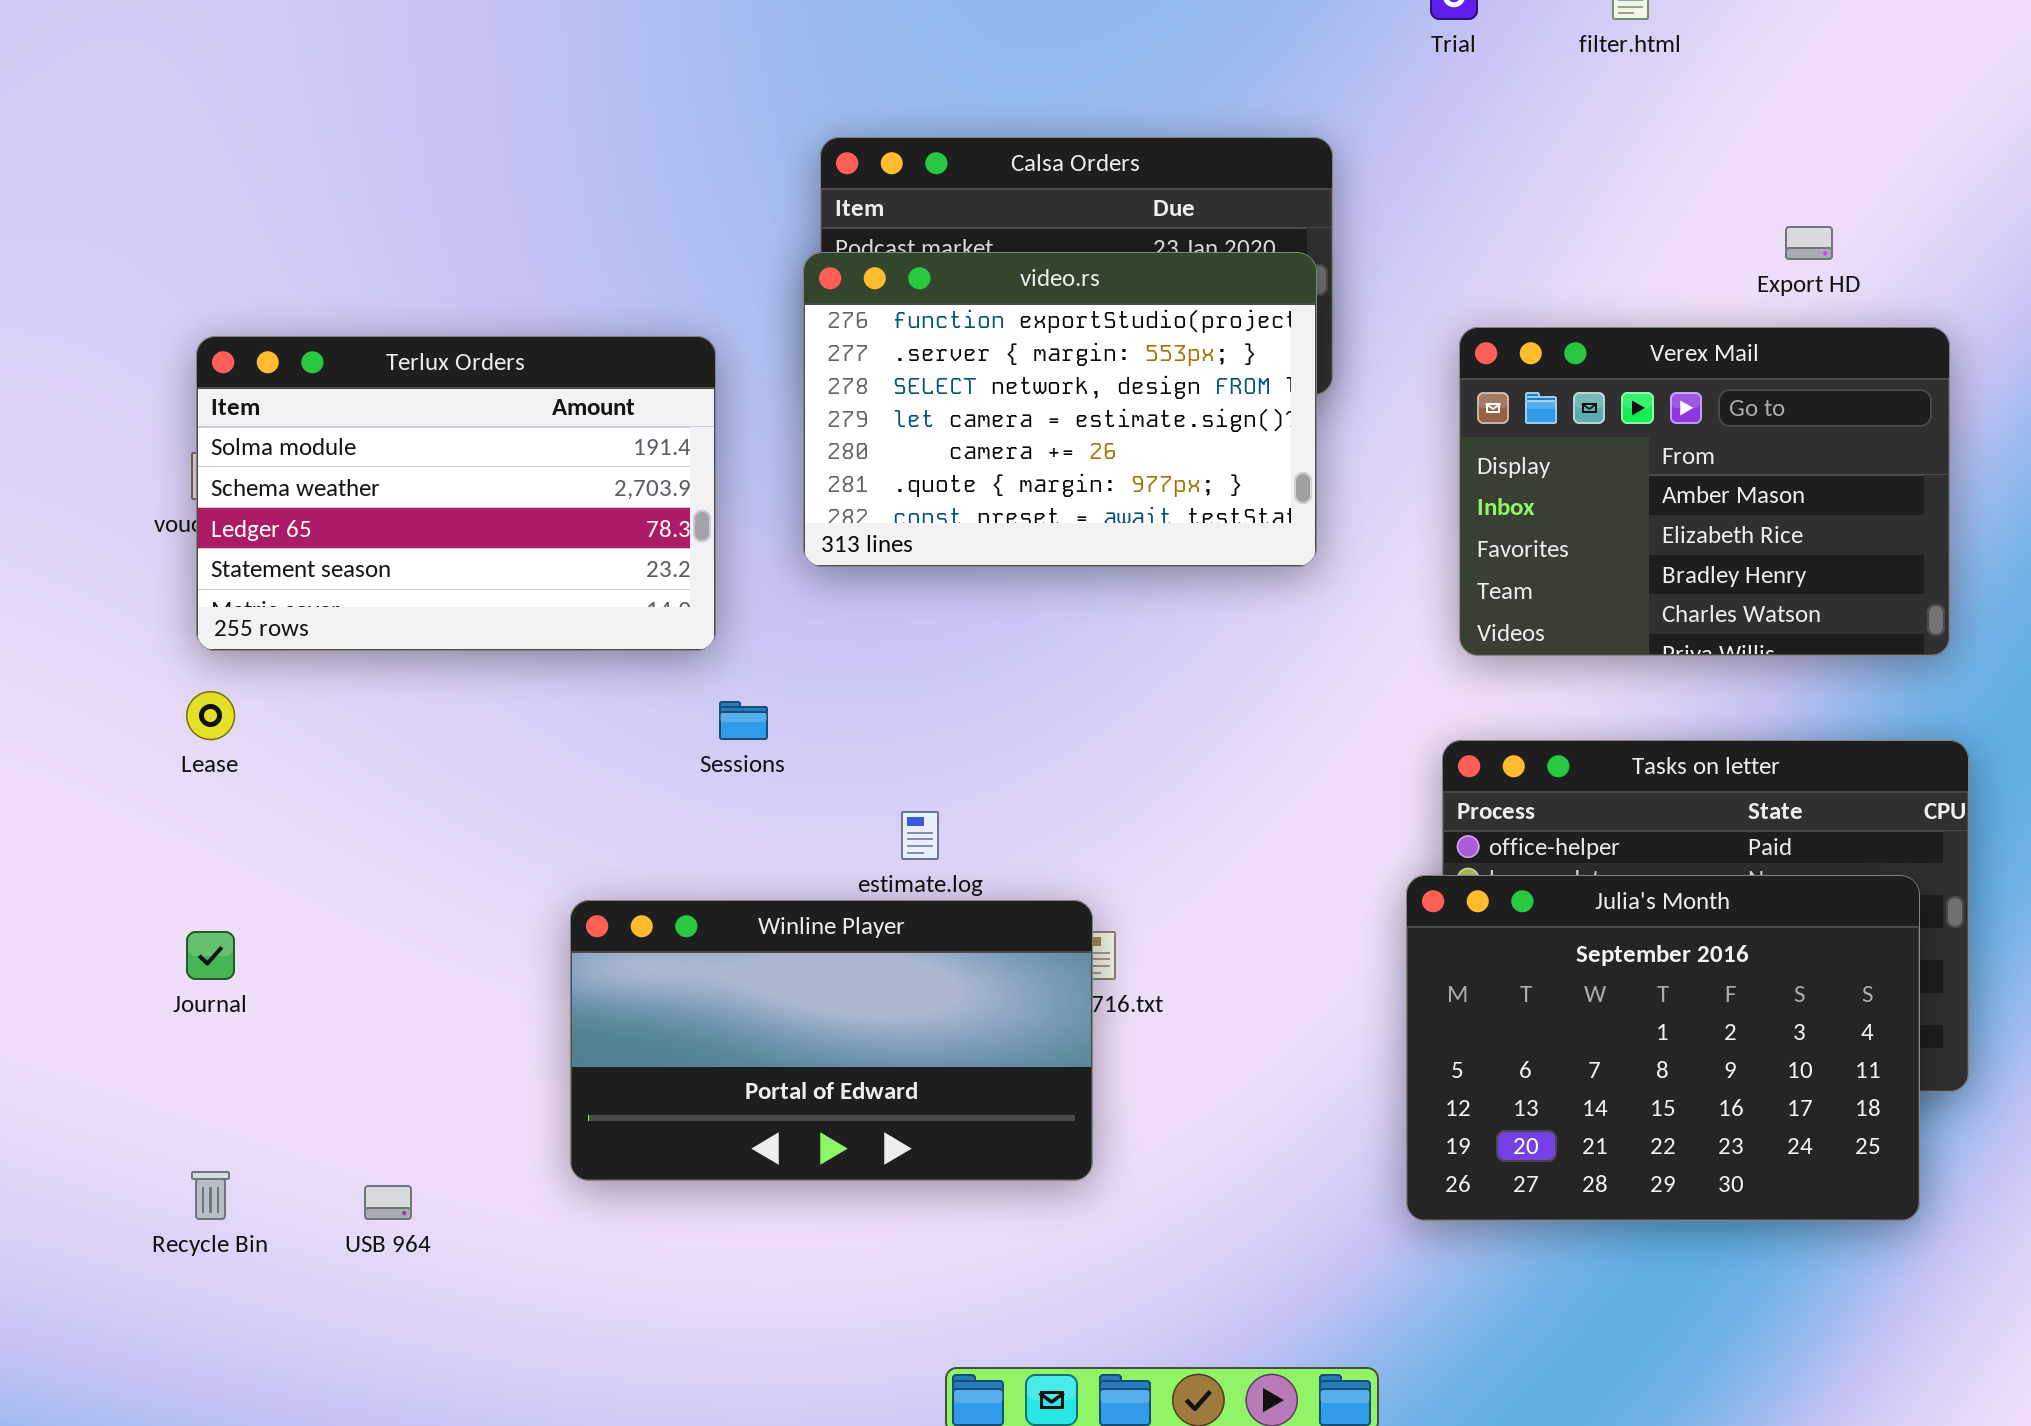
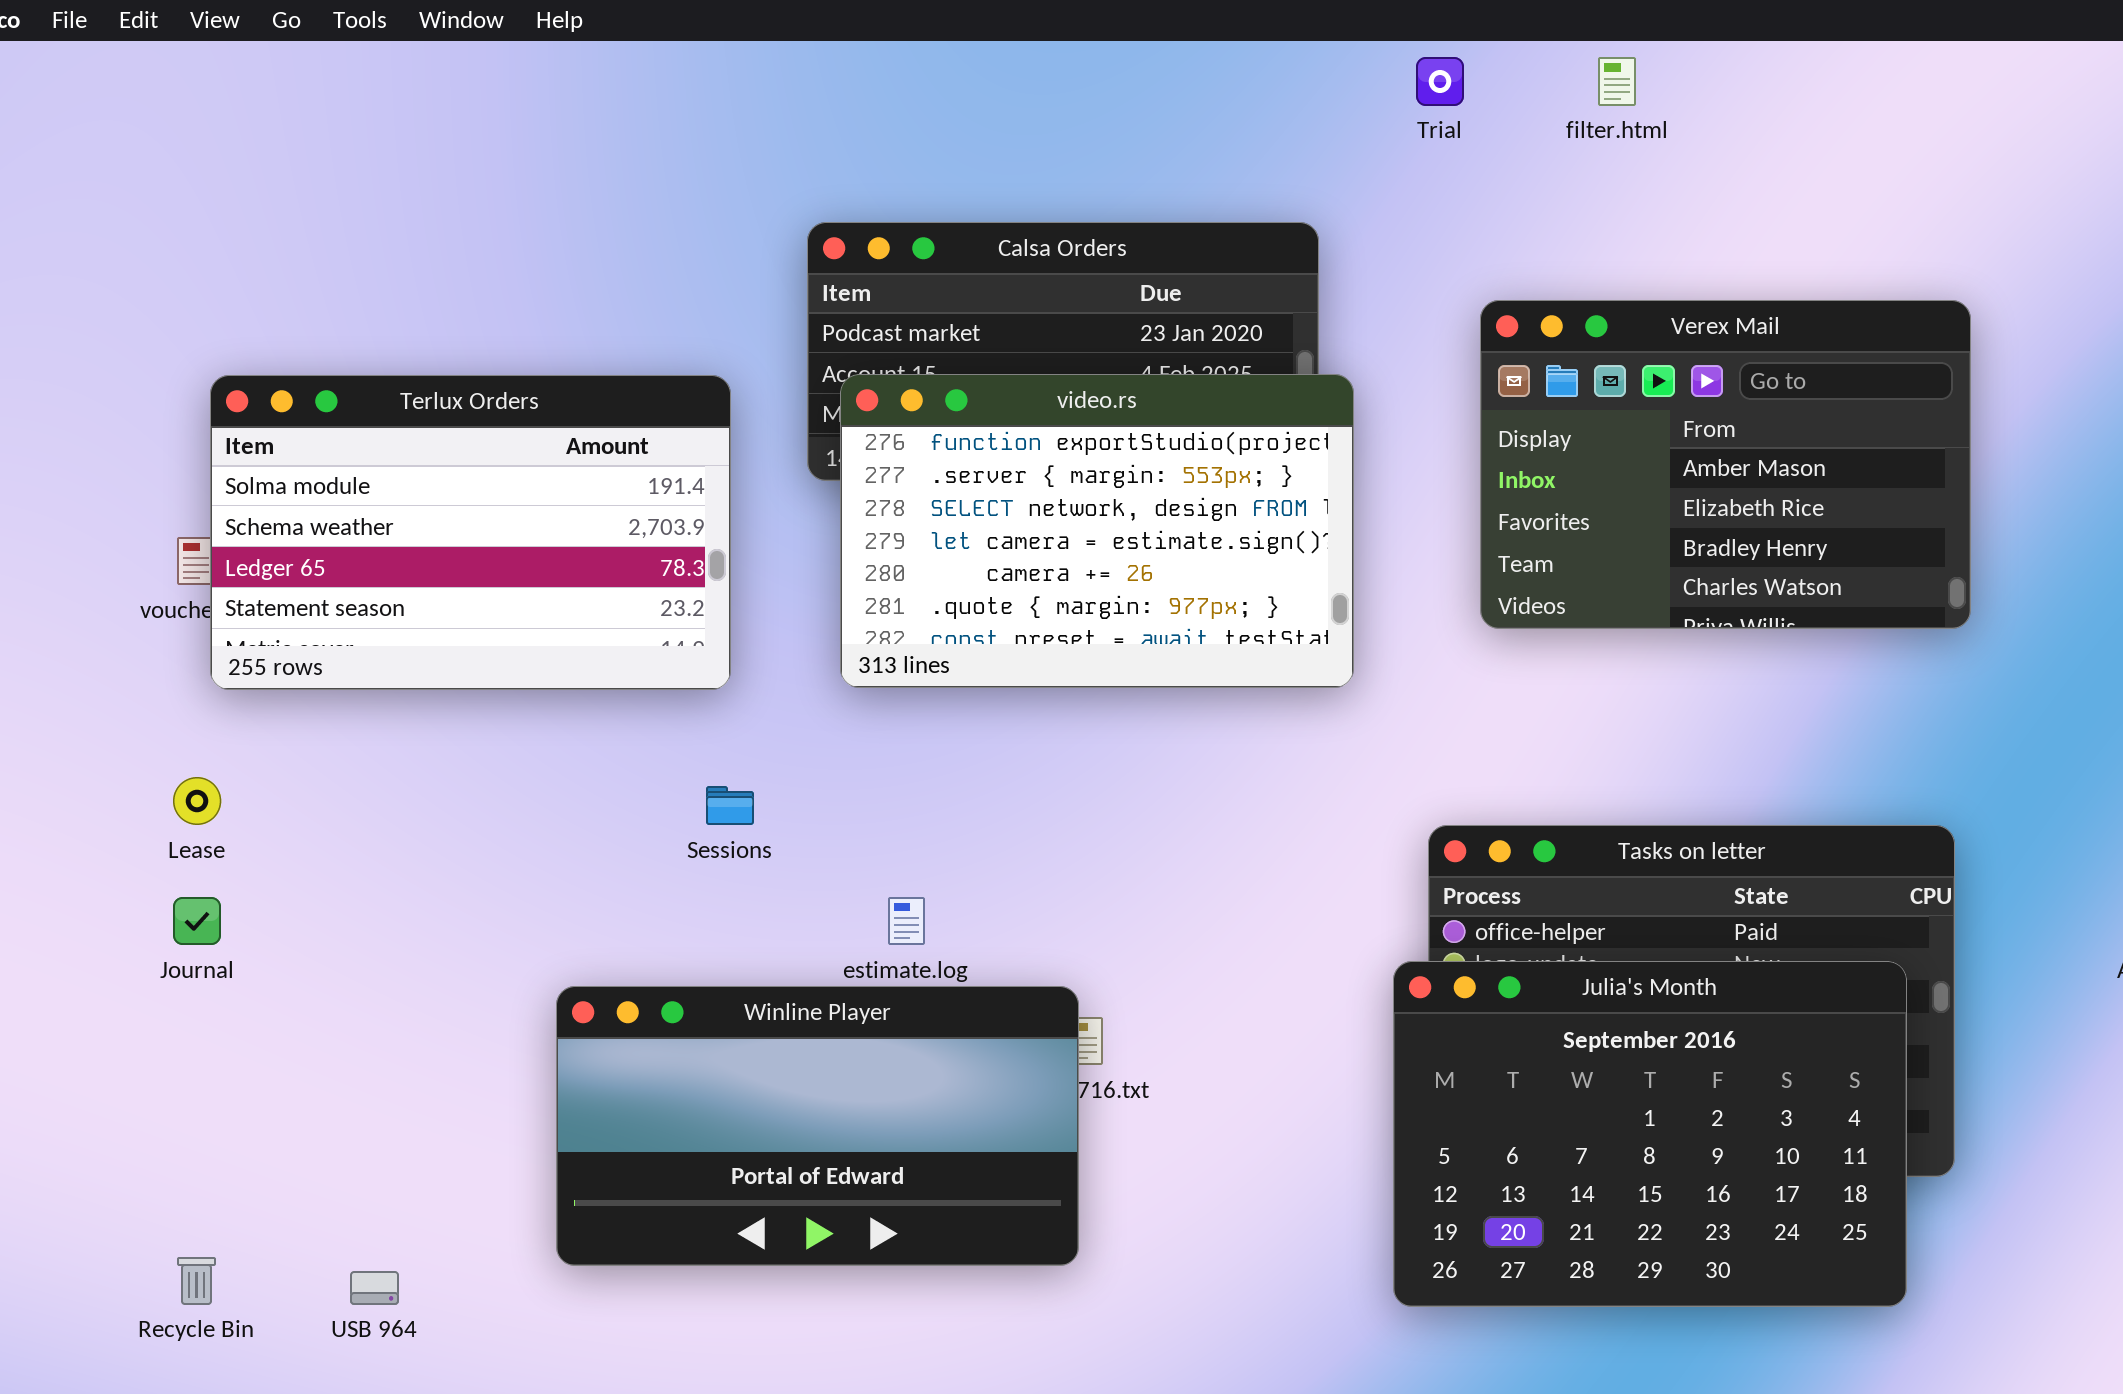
video.rs: [803,252,1317,567] -> [840,374,1354,688], moved
Verex Mail: [1459,327,1950,656] -> [1480,300,1971,629], moved
Terlux Orders: [196,336,716,651] -> [210,375,731,690], moved
Journal: [186,931,235,980] -> [173,897,221,945], moved

